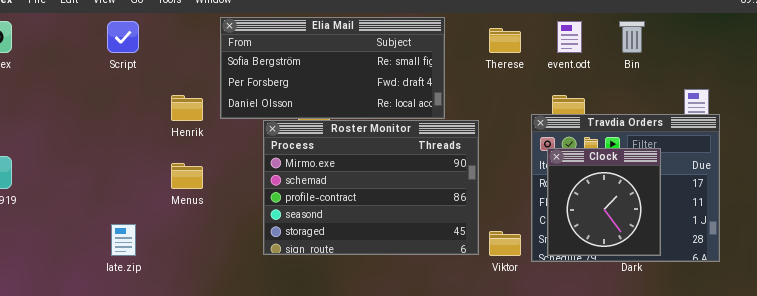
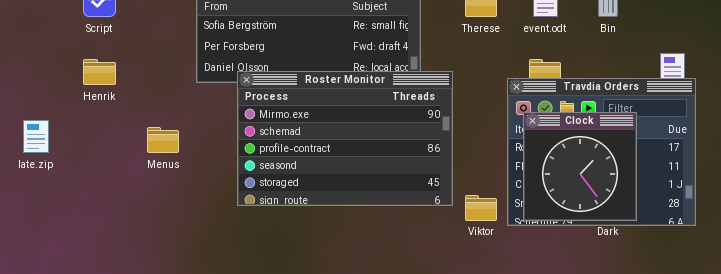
Henrik: [171,95,203,121] -> [83,59,116,85], moved
Roster Monitor: [263,120,479,255] -> [237,71,453,206], moved
late.zip: [111,224,136,256] -> [23,120,49,153], moved

